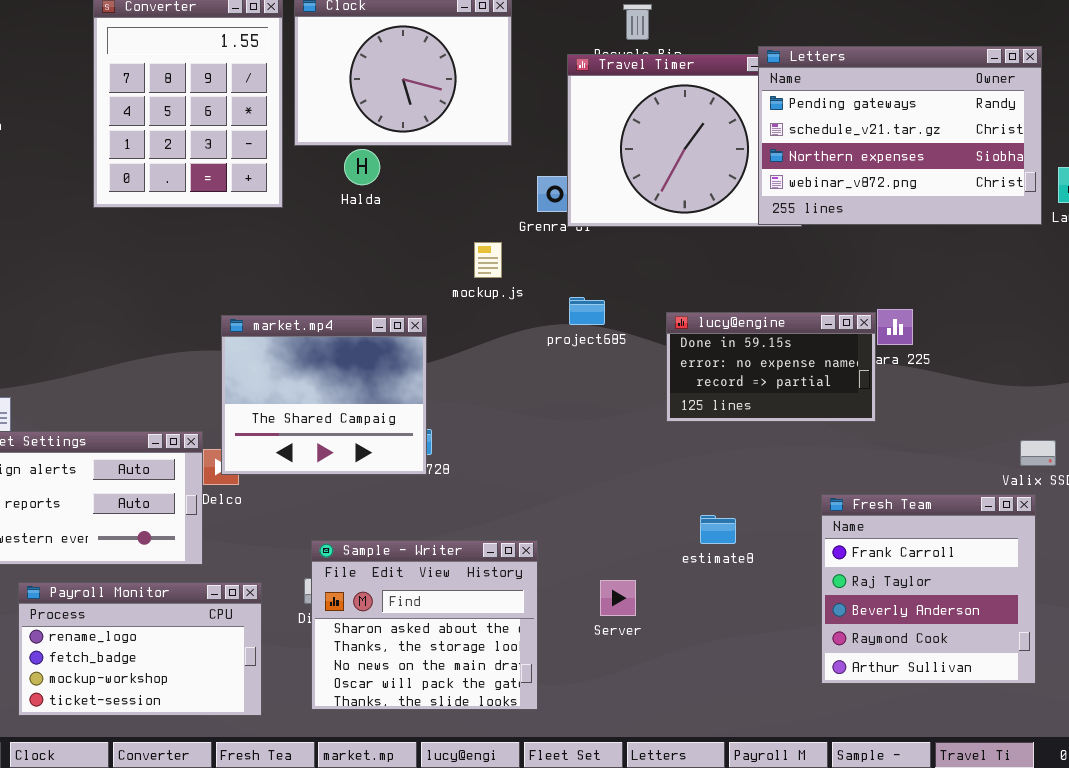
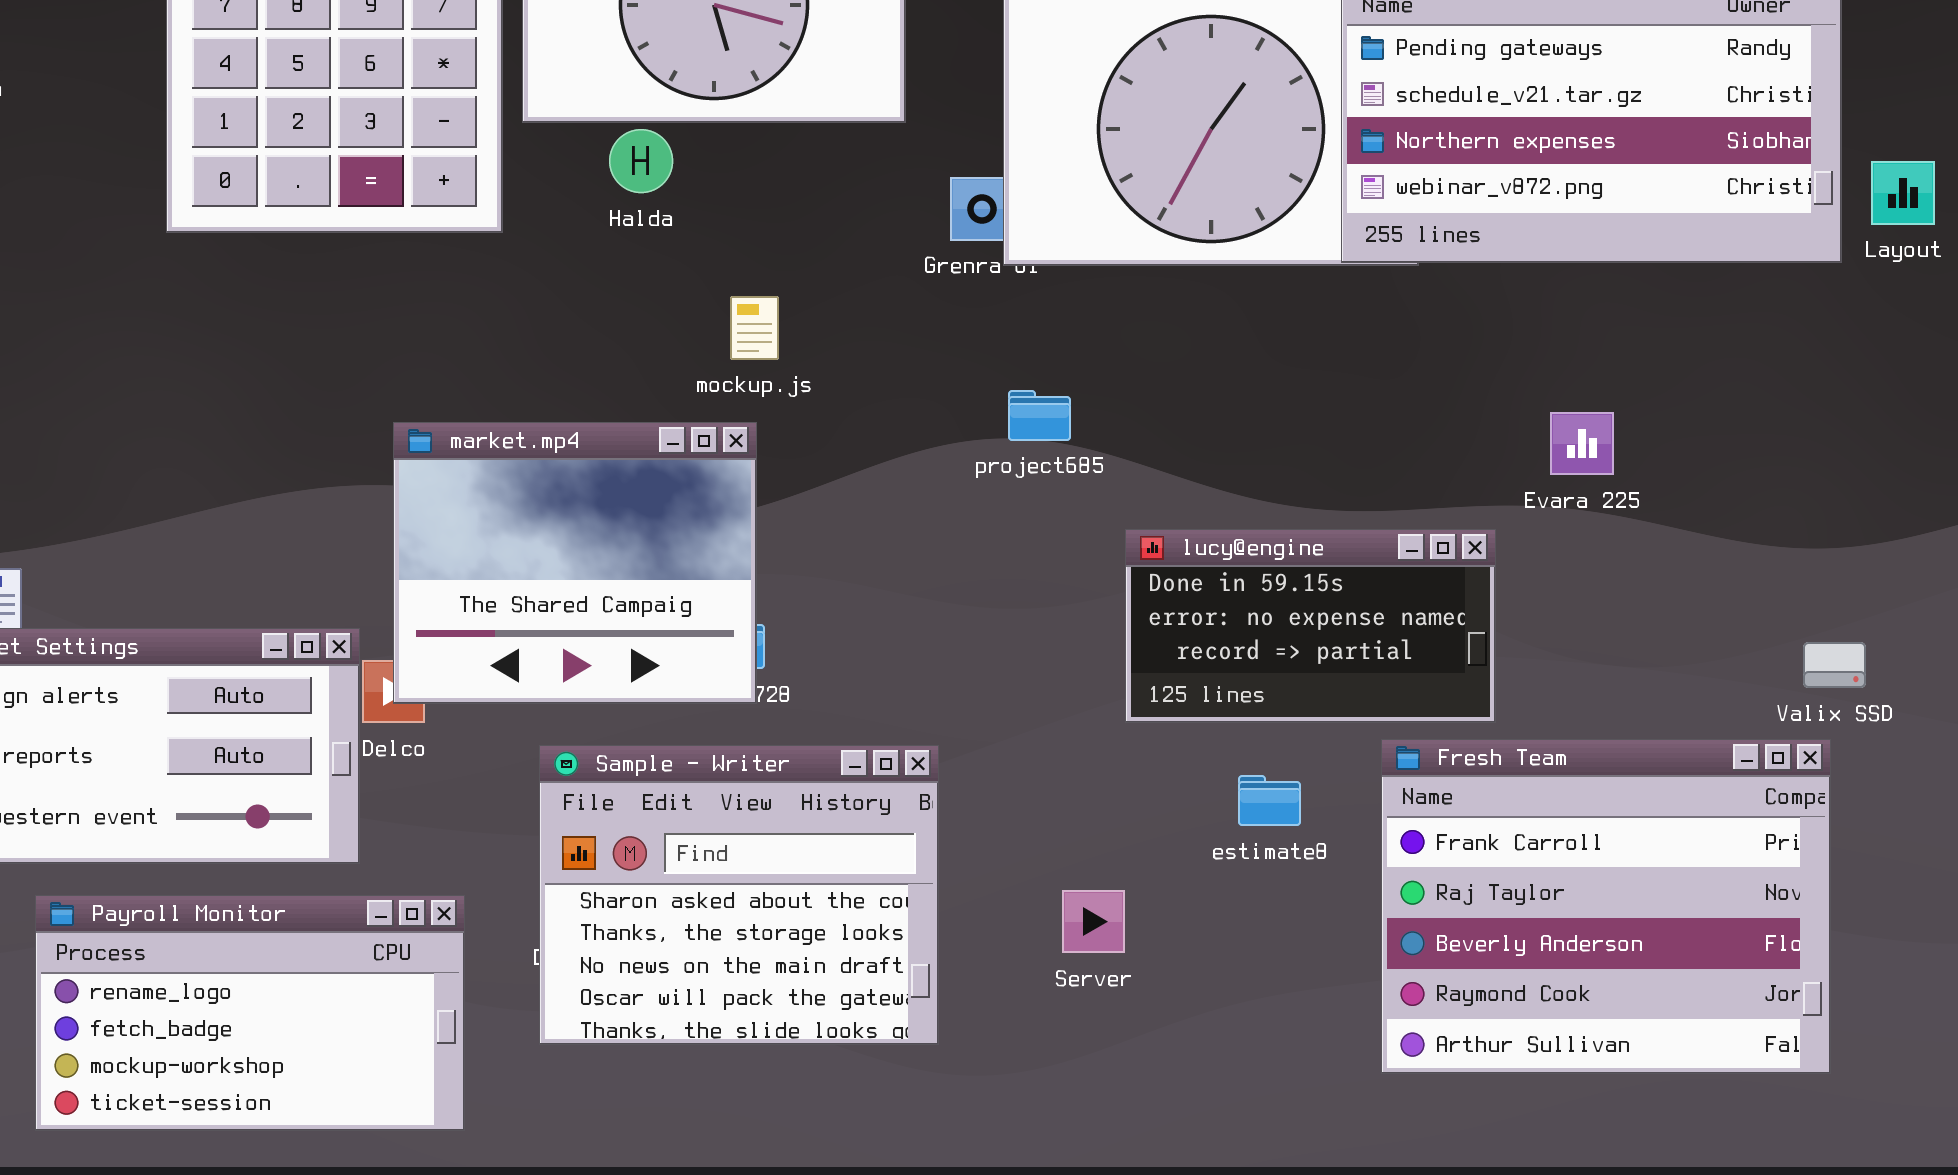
mockup.js: [474,242,502,278] -> [730,296,779,360], moved
lucy@engine: [666,312,876,422] -> [1125,529,1496,723], moved
Fresh Team: [821,494,1036,684] -> [1381,739,1831,1074], resized
Sample - Writer: [311,540,538,710] -> [539,745,939,1045], moved

